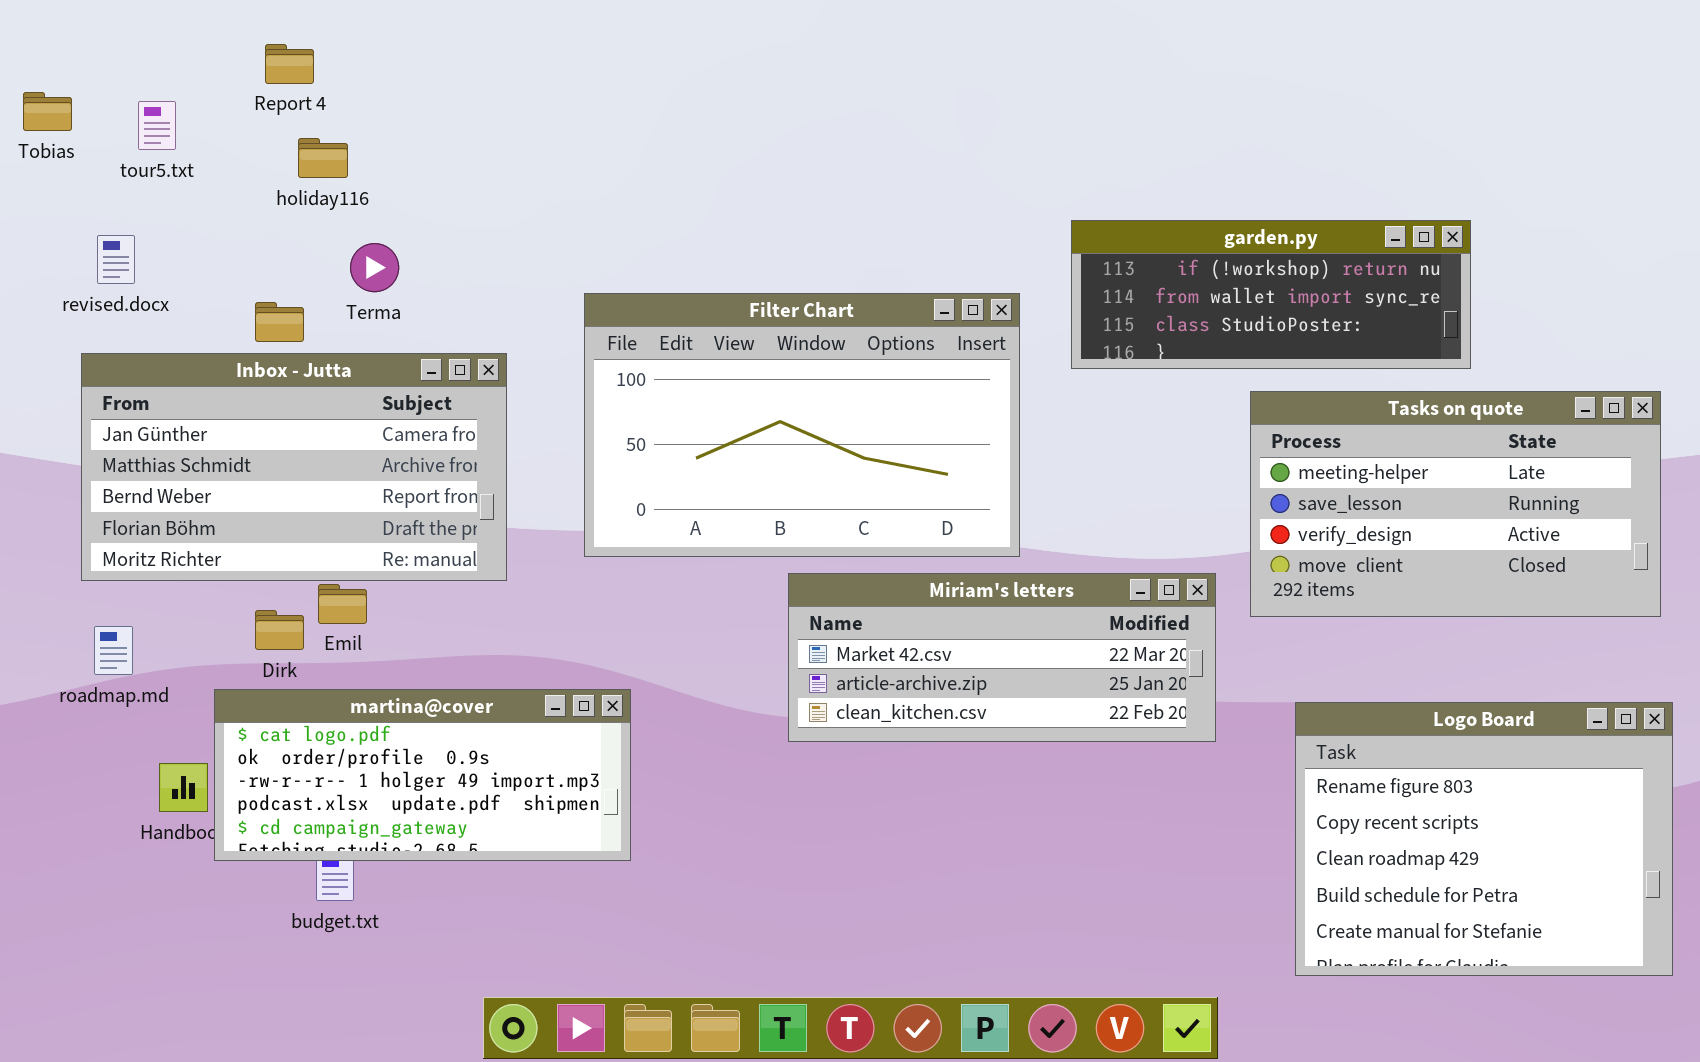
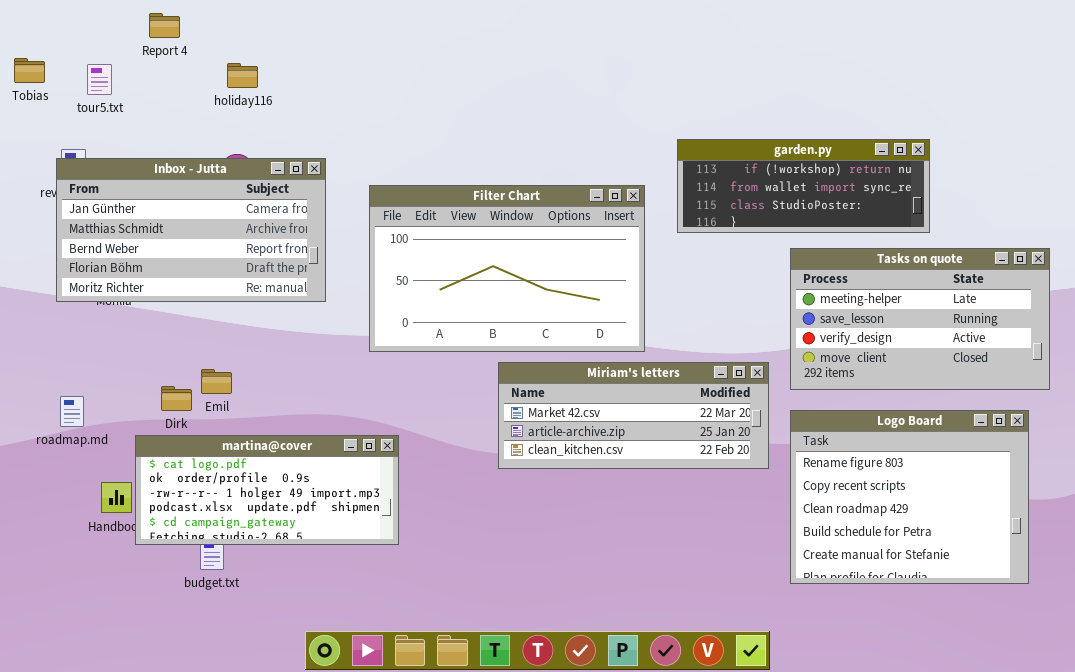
Report 4: [265,44,314,84] -> [149,13,180,38], moved
holiday116: [298,138,348,178] -> [227,63,258,88], moved
Inbox - Jutta: [81,353,507,581] -> [56,158,326,302], moved
Logo Board: [1295,702,1673,976] -> [790,410,1029,584], moved

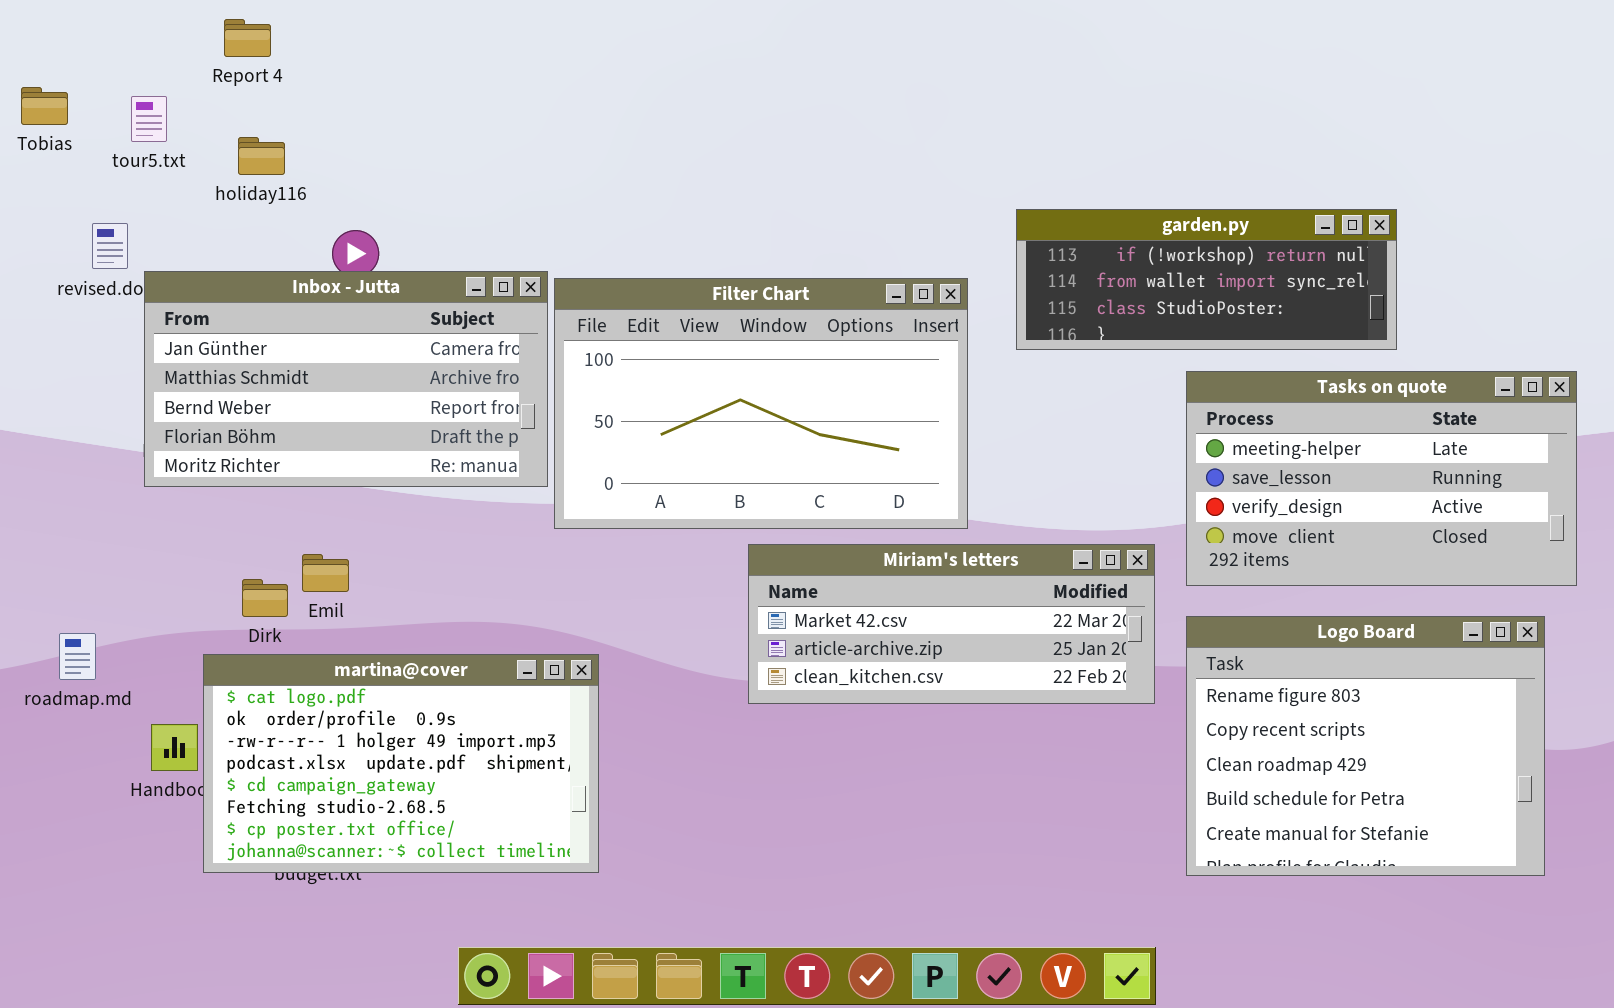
holiday116: [227,63,258,88] -> [238,137,285,175], moved
Inbox - Jutta: [56,158,326,302] -> [144,271,548,487], moved
roadmap.md: [60,396,84,427] -> [59,633,96,680], moved
martina@cover: [135,435,399,545] -> [203,654,599,873], resized

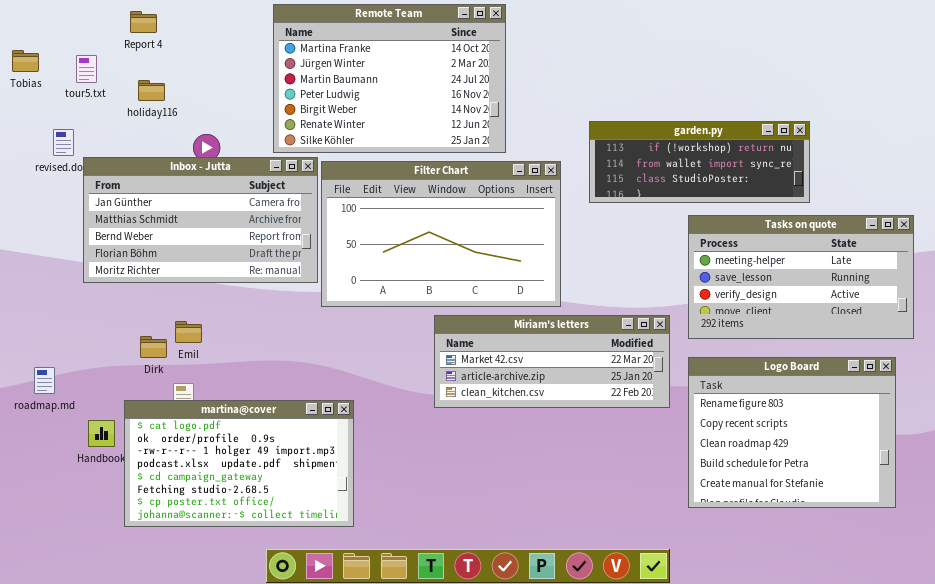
Remote Team: none -> [273,4,506,153], opened
martina@cover: [203,654,599,873] -> [124,400,354,527], moved

